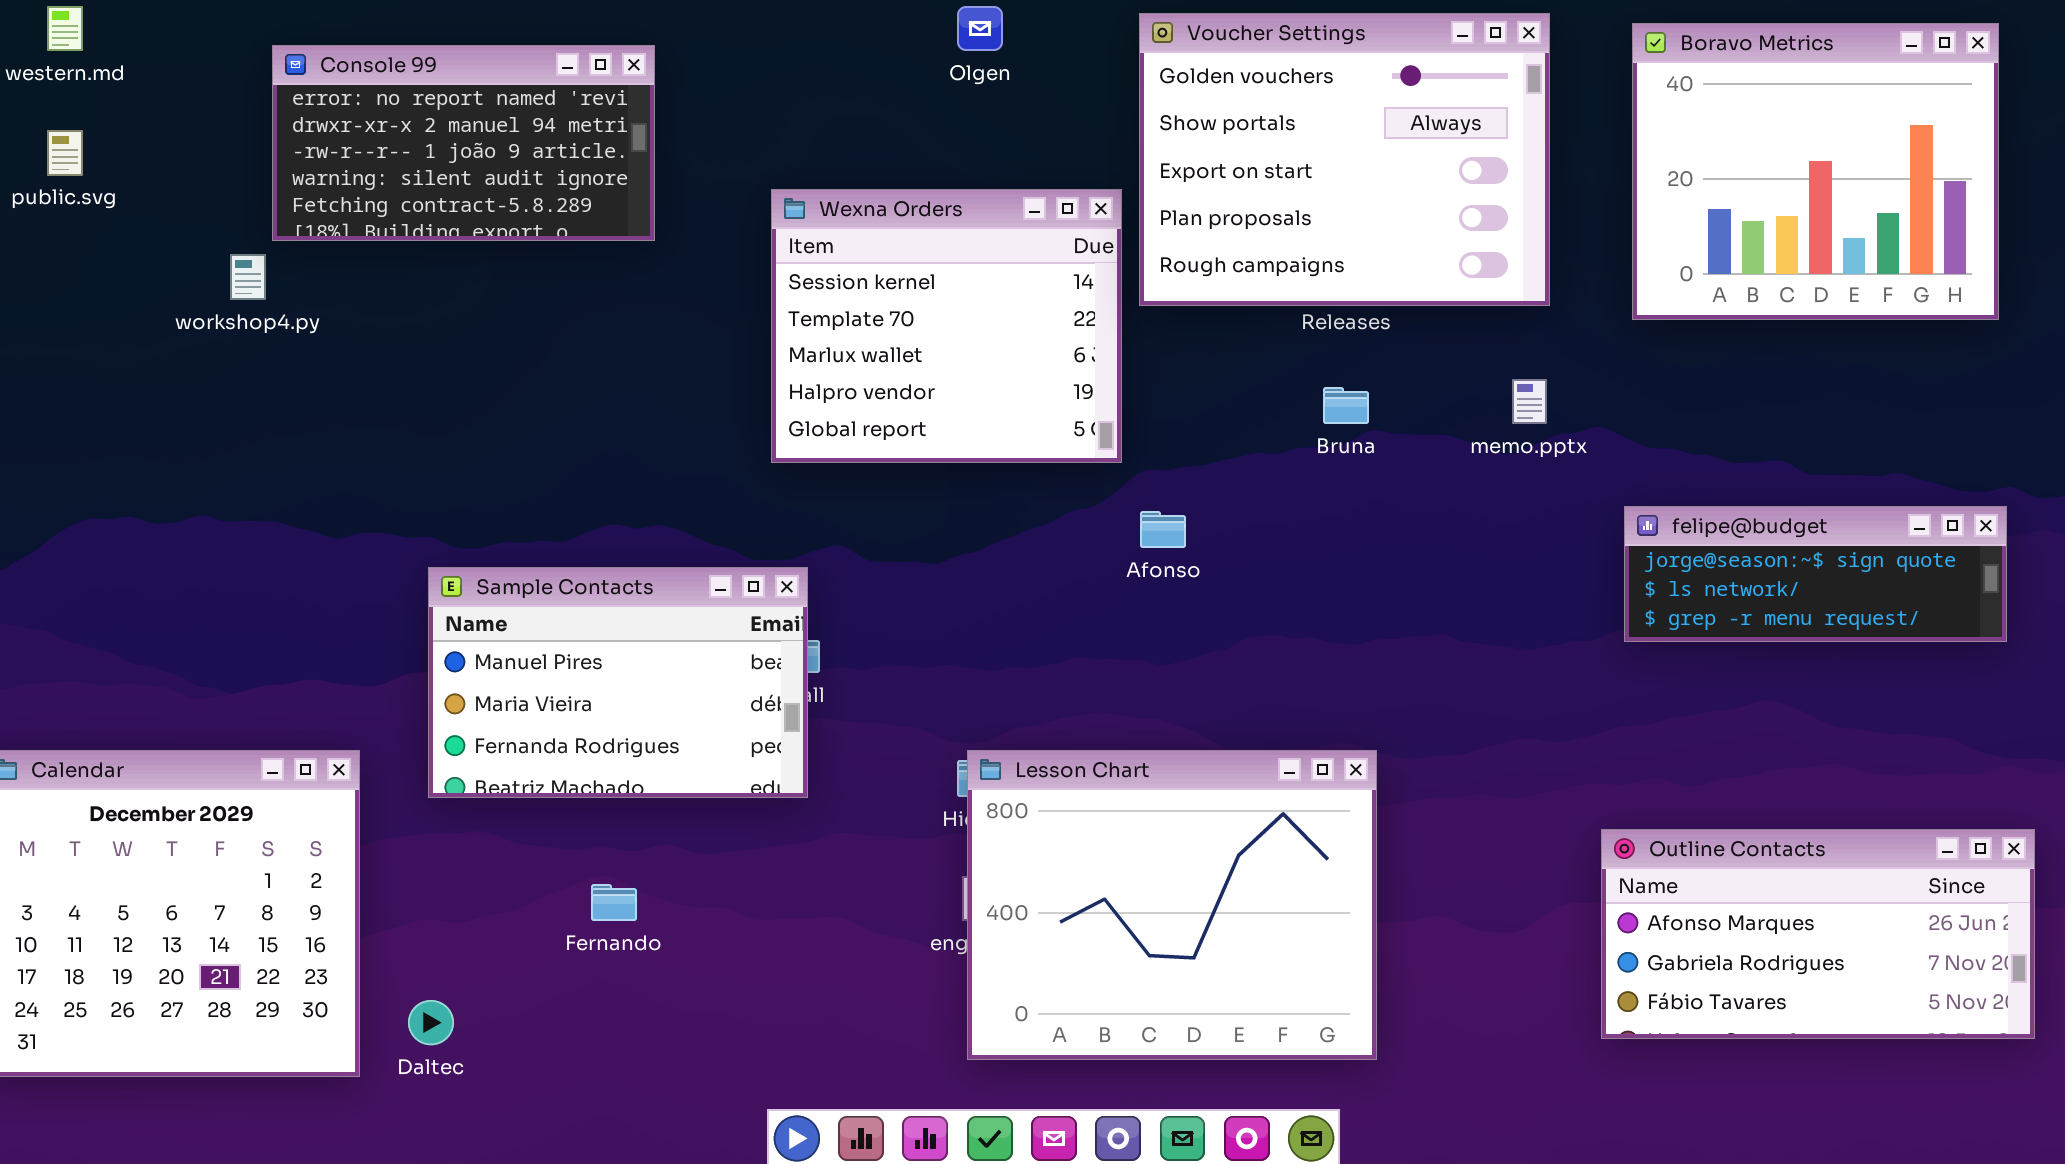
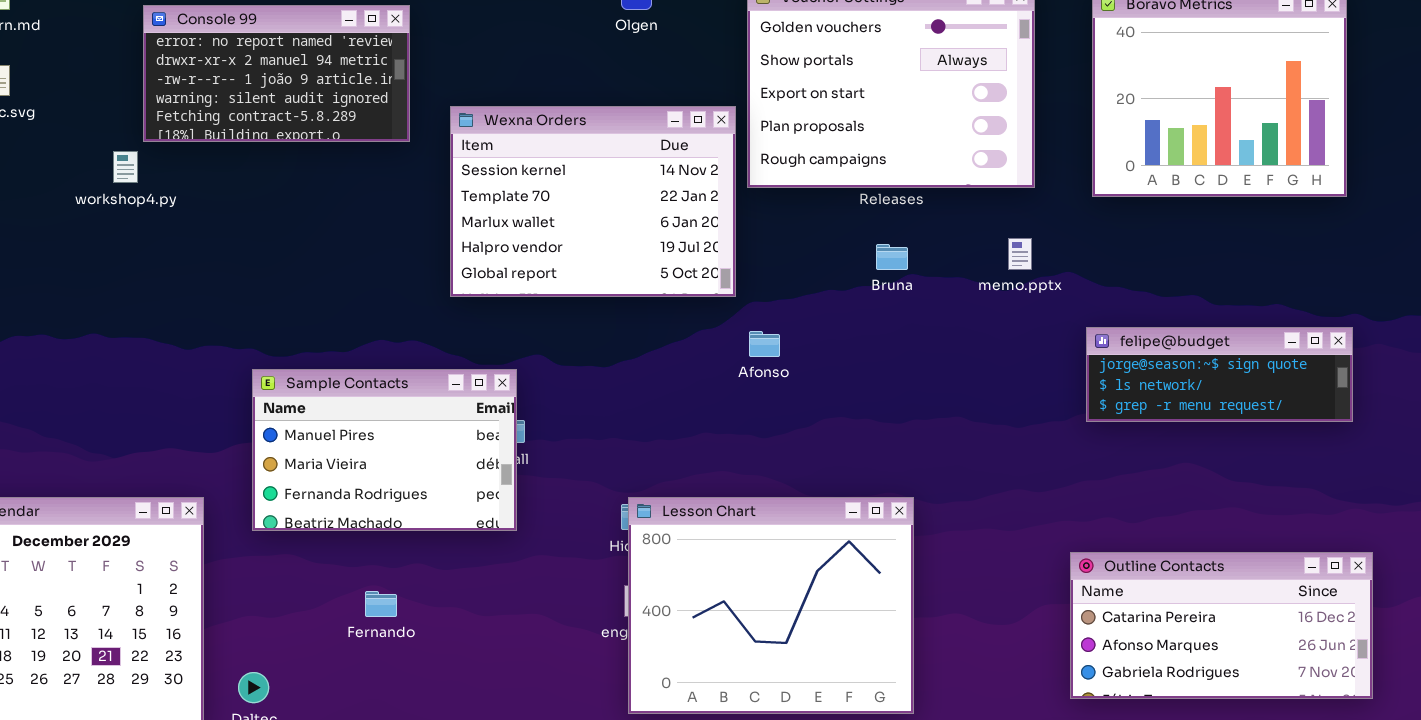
Wexna Orders: [771,189,1122,463] -> [450,106,736,297], resized
Outline Contacts: [1601,829,2035,1039] -> [1070,552,1373,699], scrolled up 1 row

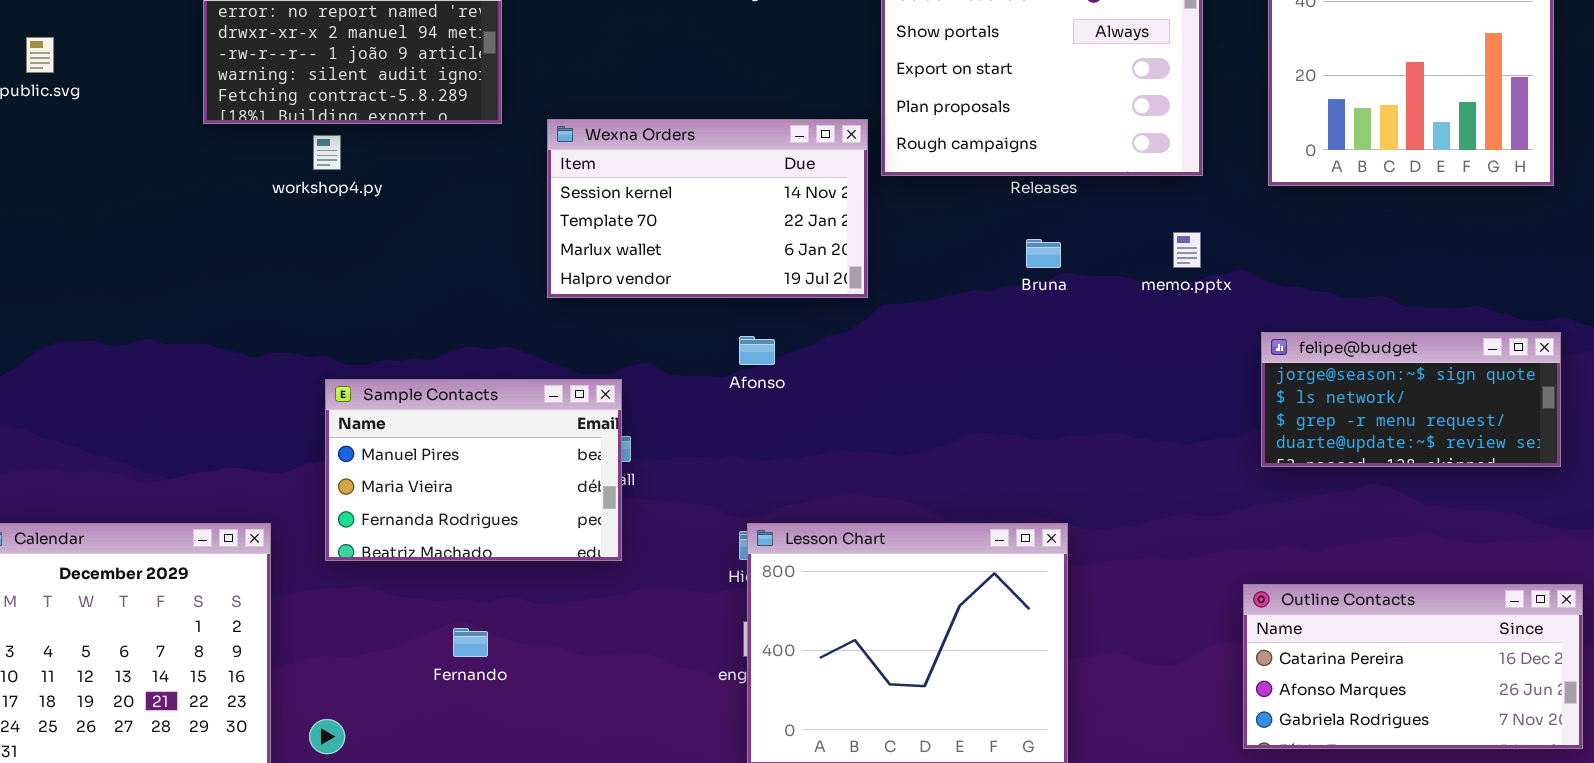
Wexna Orders: [450,106,736,297] -> [547,119,868,298], resized
workshop4.py: [113,151,138,183] -> [313,135,341,170], moved
felipe@budget: [1086,327,1353,422] -> [1261,332,1561,467], resized
Afonso: [749,331,780,357] -> [739,336,775,365], moved

